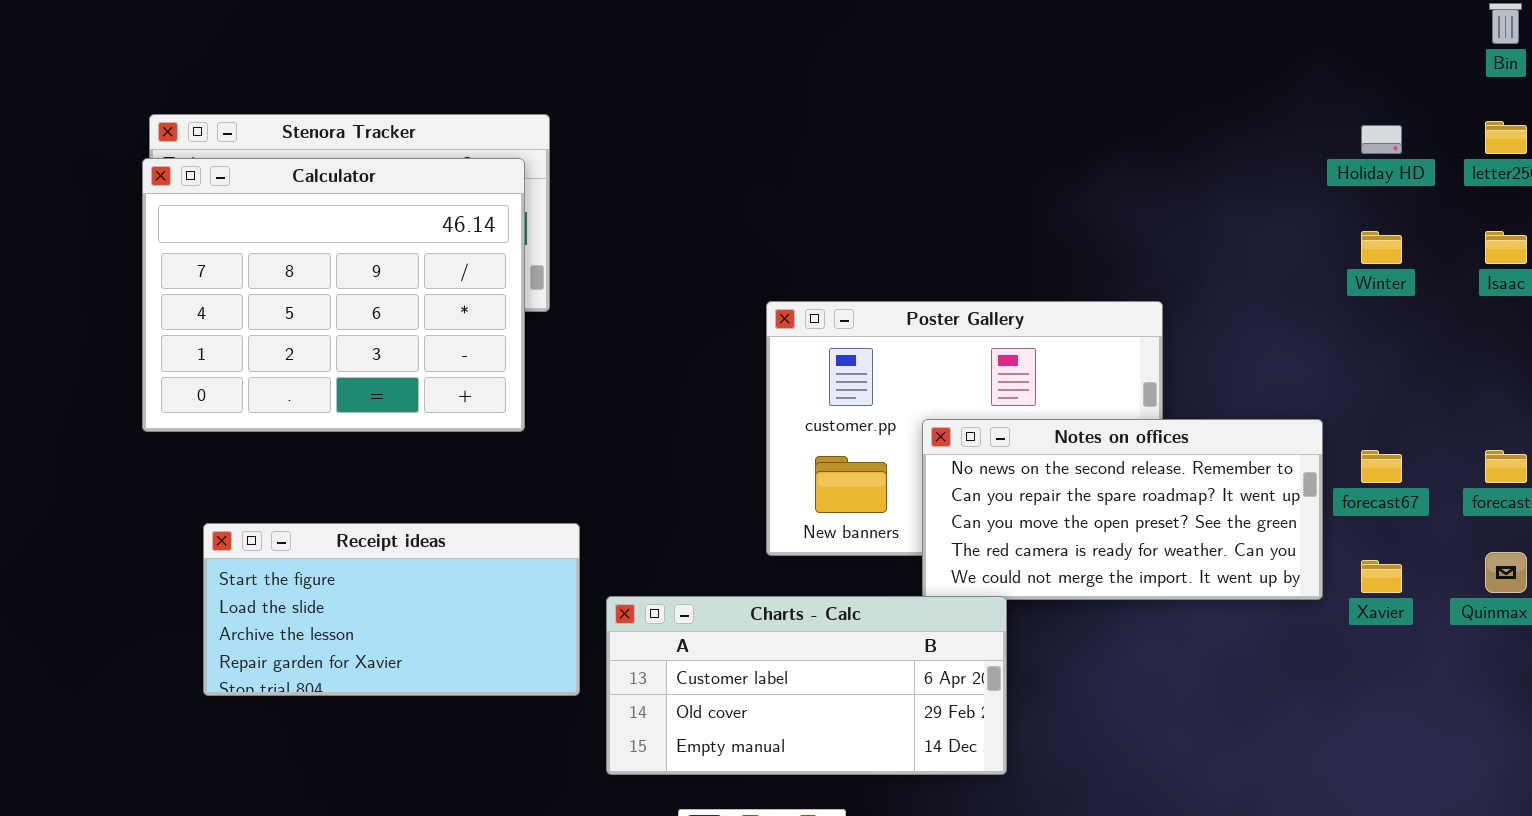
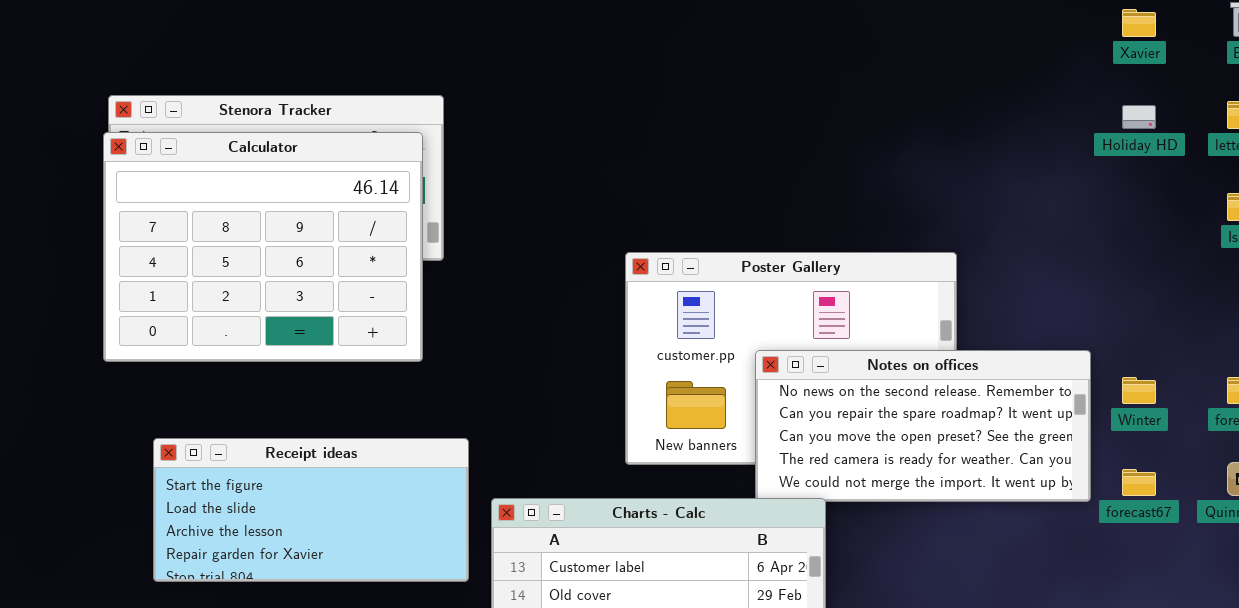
Winter: [1361,231,1402,264] -> [1122,377,1156,404], moved
forecast67: [1361,450,1402,483] -> [1122,469,1156,496], moved
Xavier: [1361,560,1402,593] -> [1122,9,1156,37], moved

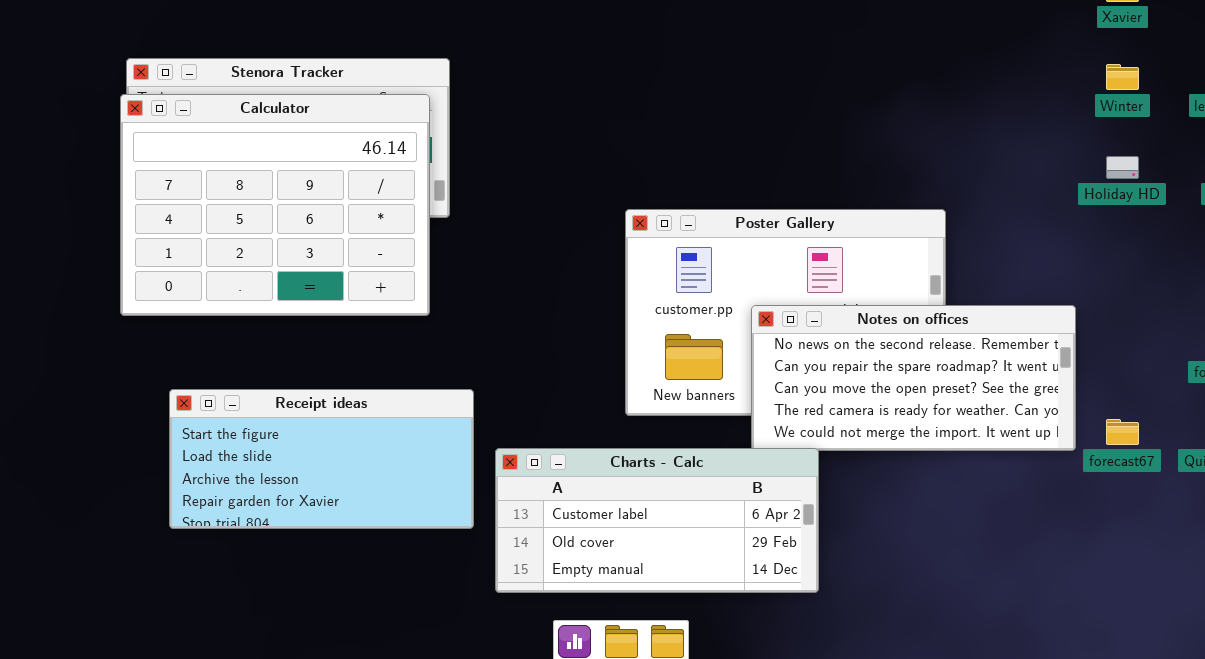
Holiday HD: [1122,105,1156,129] -> [1106,156,1139,179], moved
Winter: [1122,377,1156,404] -> [1106,64,1139,90], moved

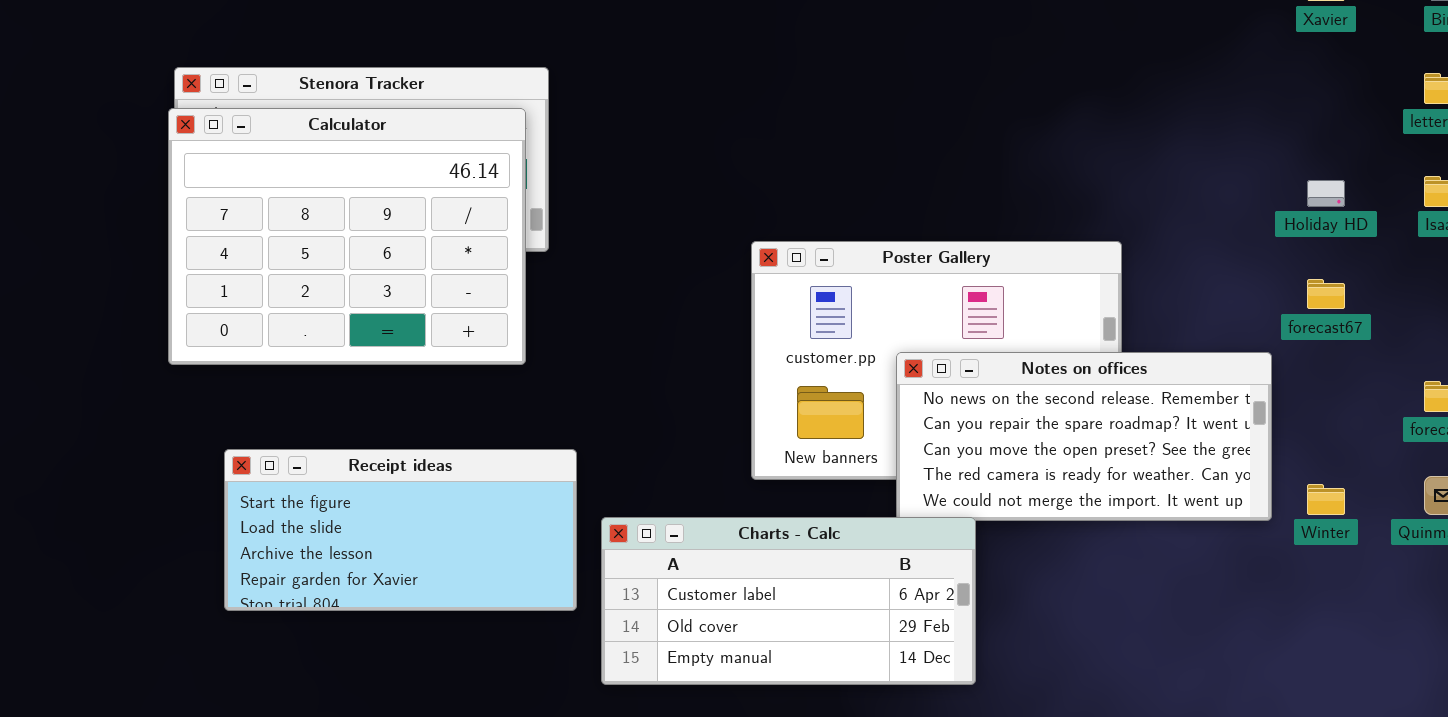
Winter: [1106,64,1139,90] -> [1307,484,1345,515], moved
forecast67: [1106,419,1139,445] -> [1307,279,1345,309], moved

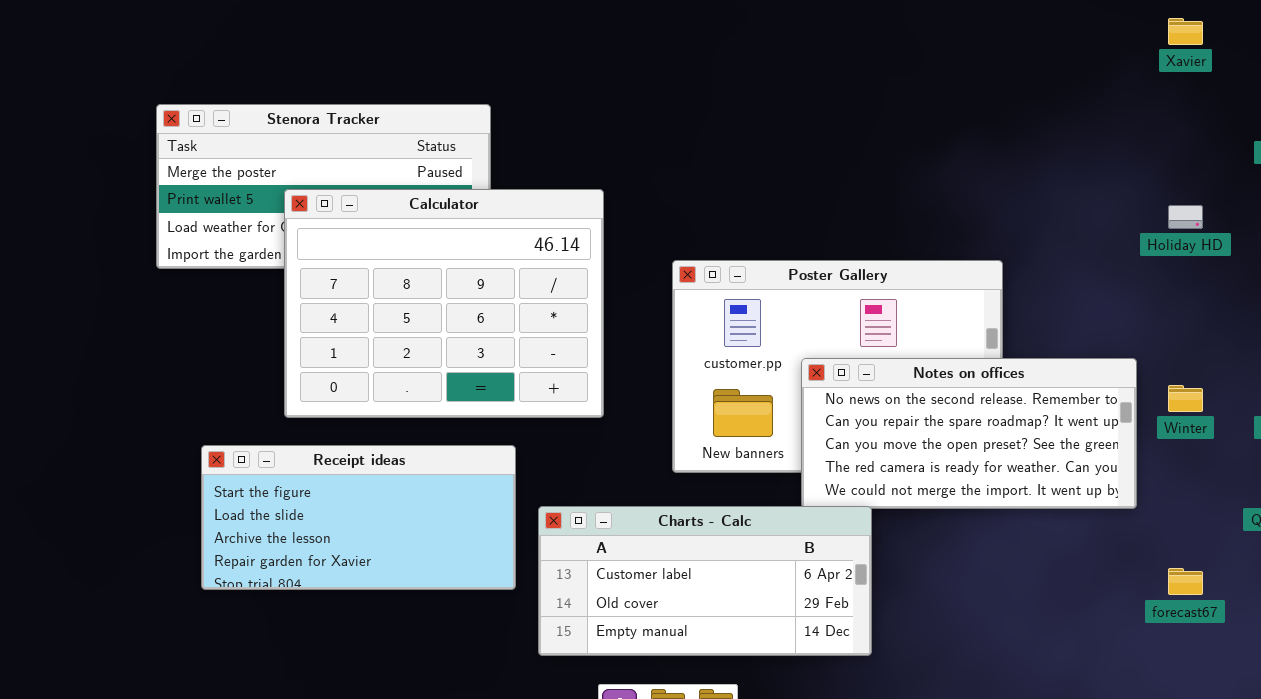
Calculator: [168,108,526,365] -> [284,189,604,418], moved
forecast67: [1307,279,1345,309] -> [1168,568,1203,595], moved
Winter: [1307,484,1345,515] -> [1168,385,1203,412], moved

